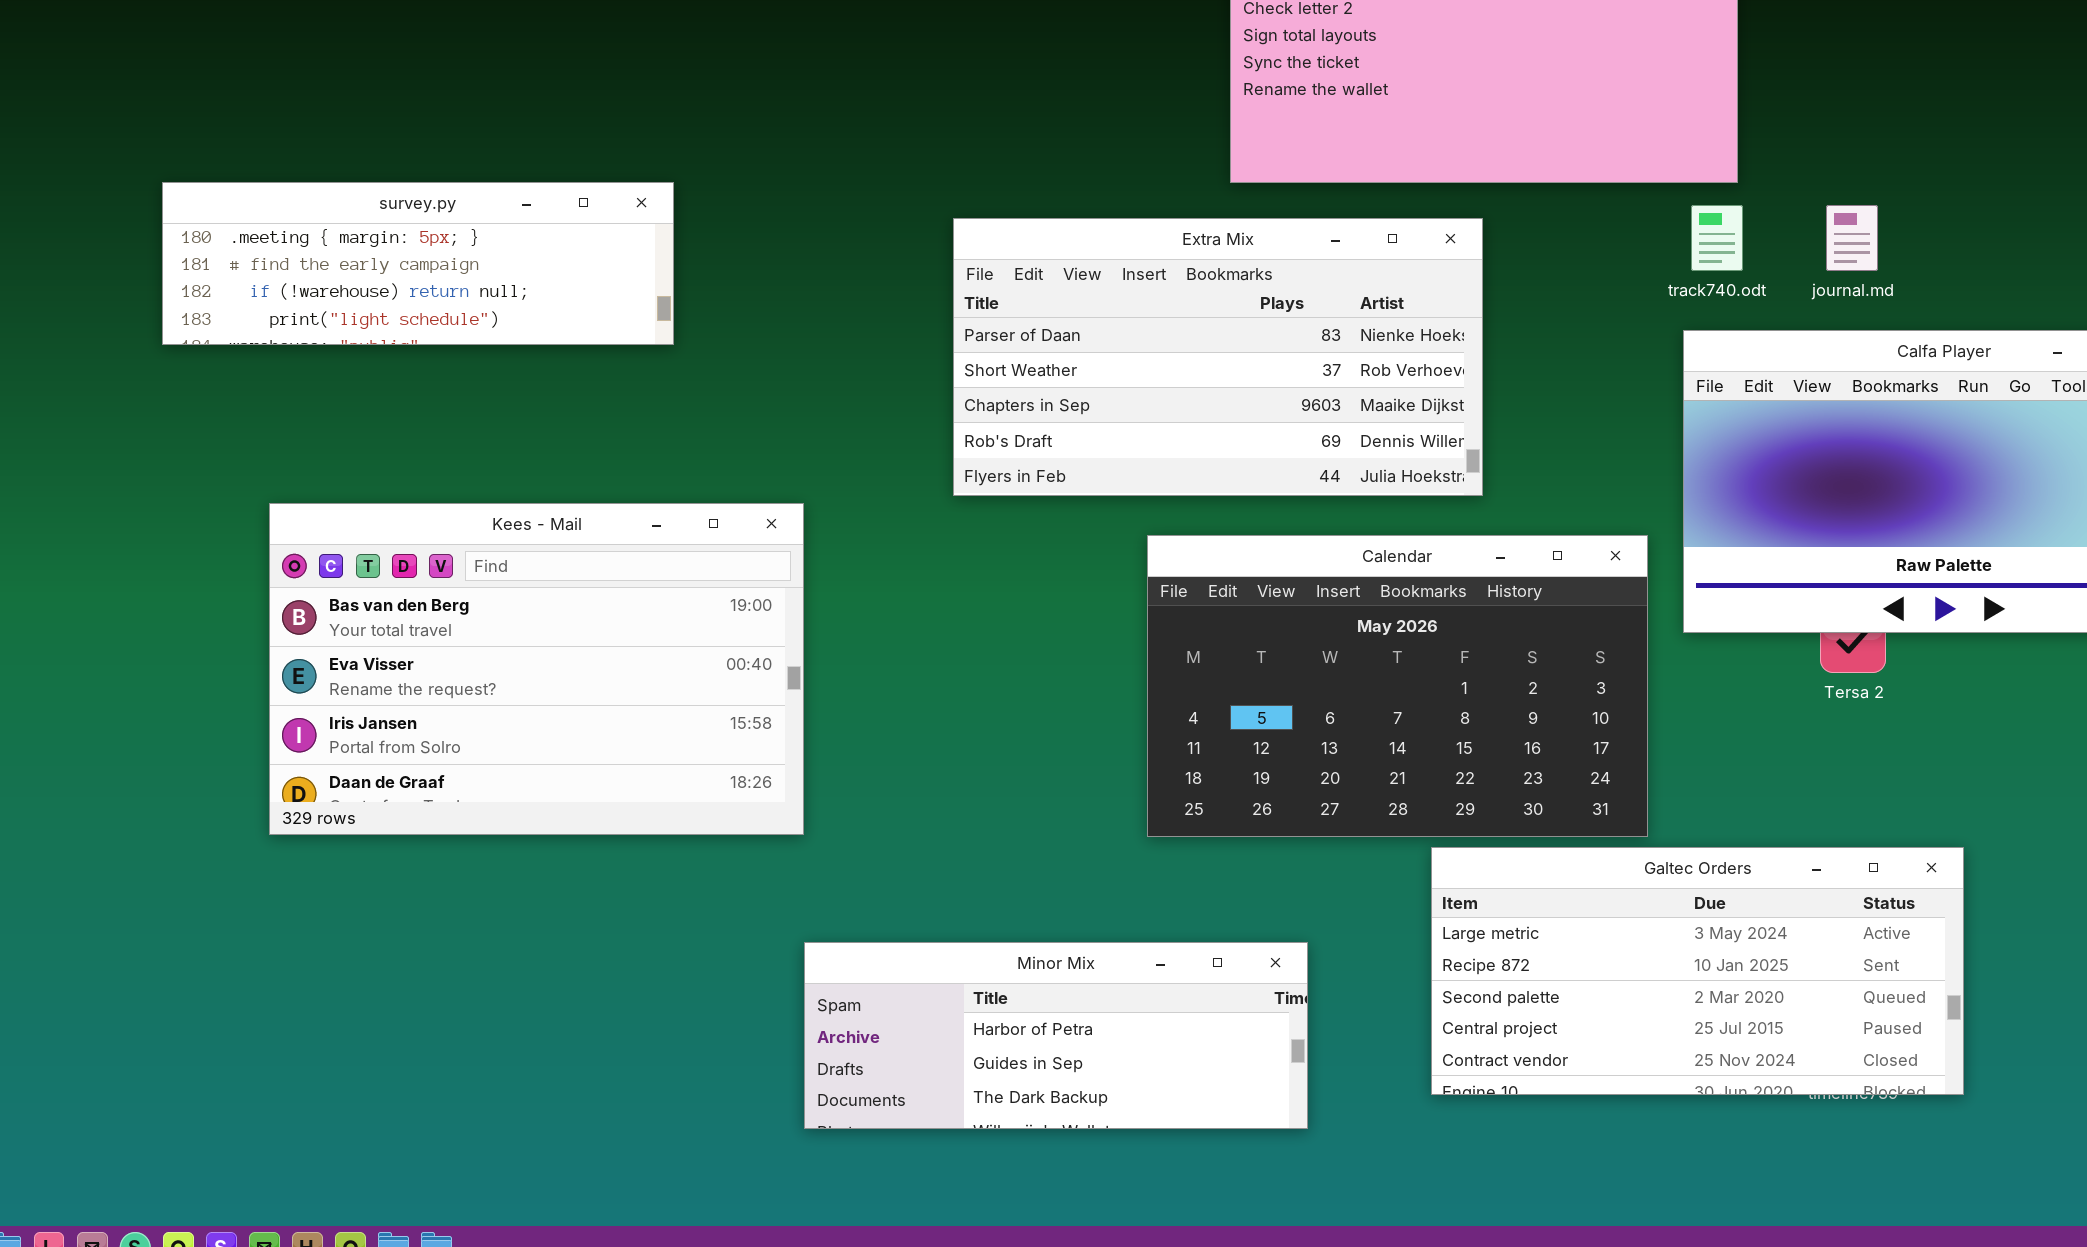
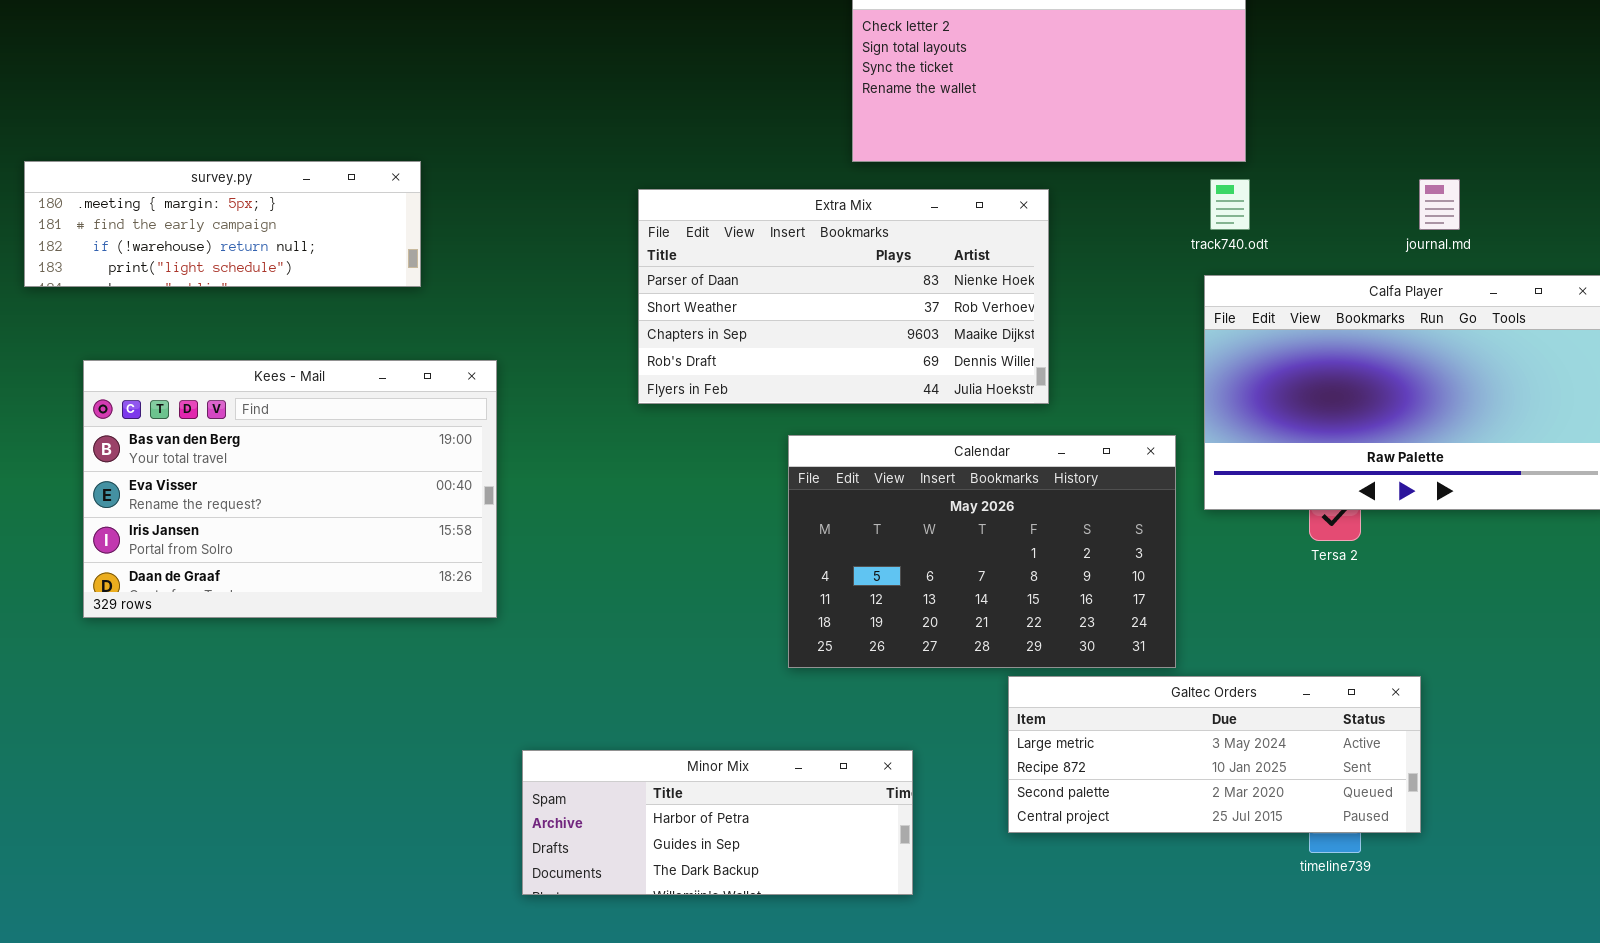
journal.md: [1826,205,1878,271] -> [1419,179,1460,230], moved
Kees - Mail: [269,503,804,835] -> [83,360,497,618], moved
Galtec Orders: [1431,847,1964,1095] -> [1008,676,1421,833], resized

